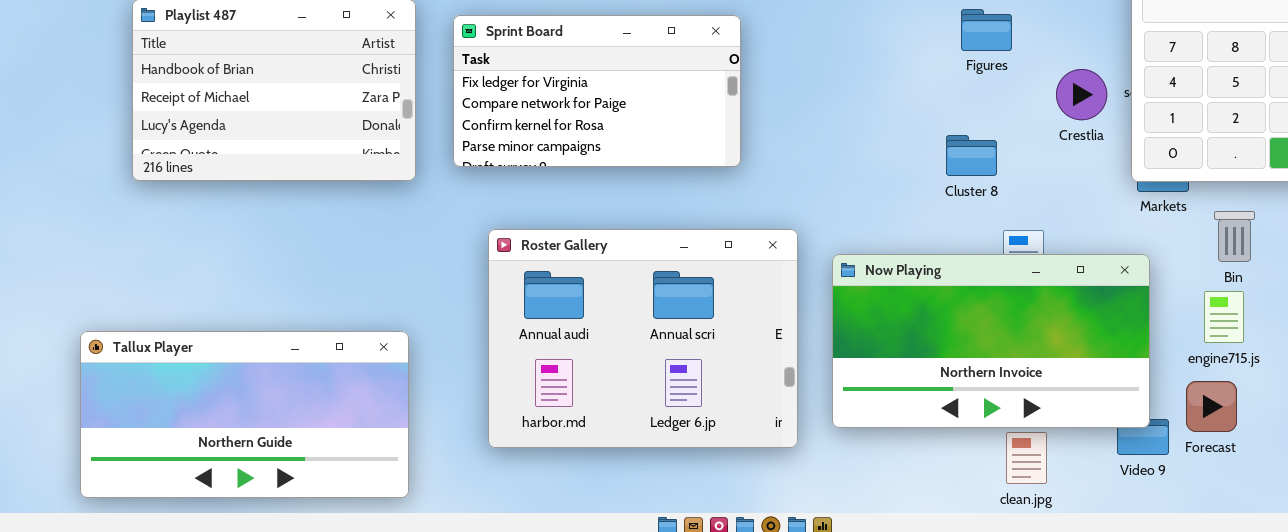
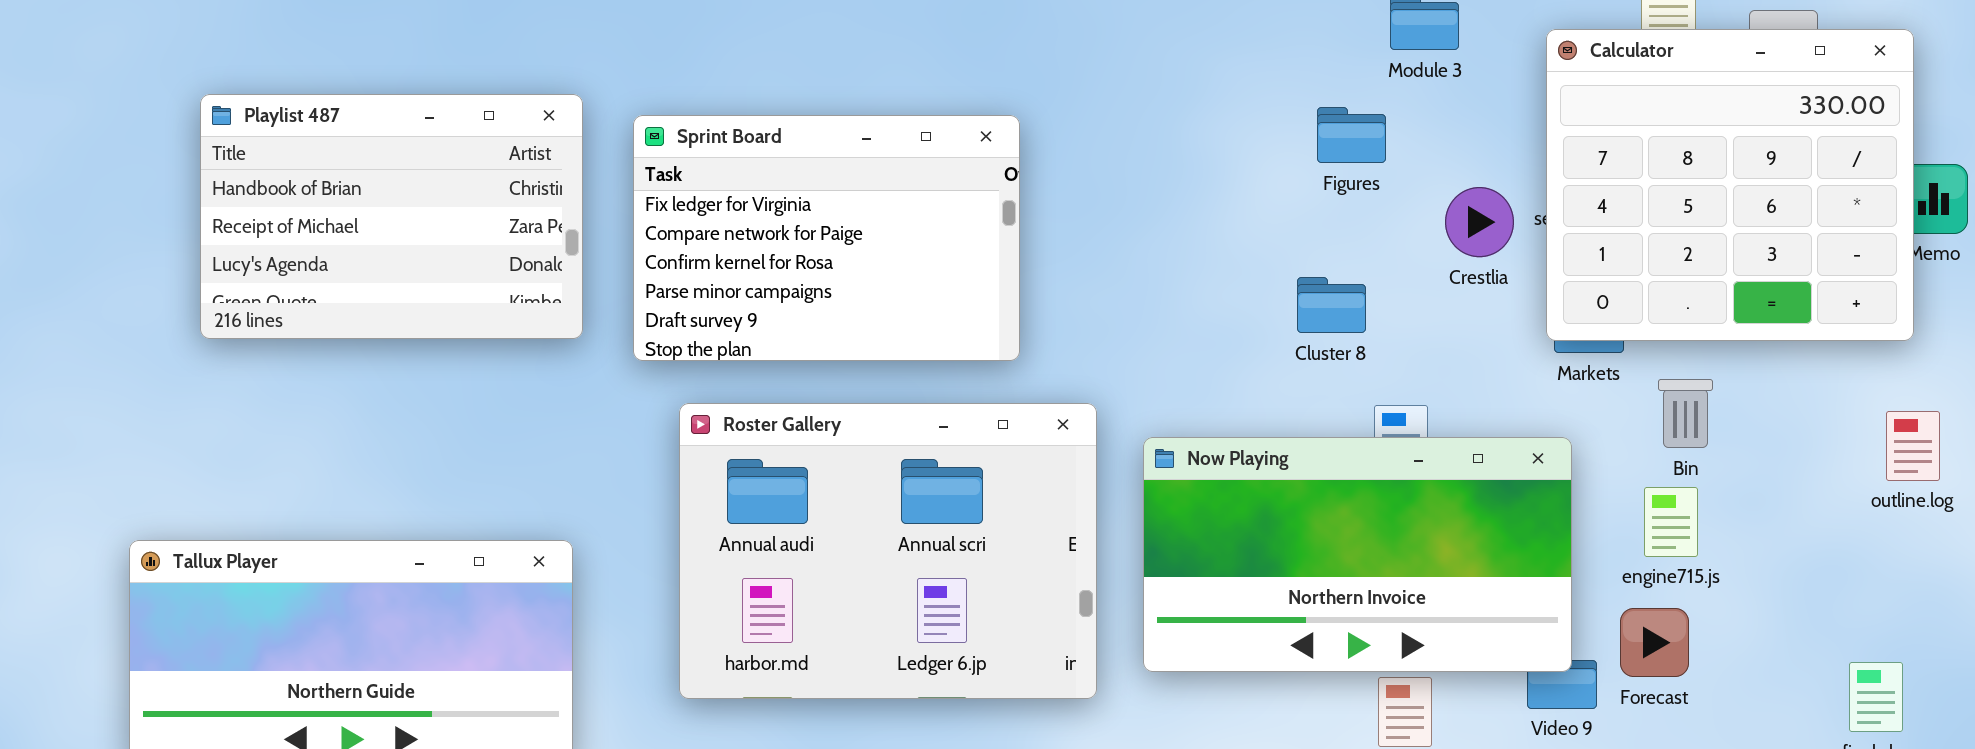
Sprint Board: [453,15,741,167] -> [633,115,1020,361], resized

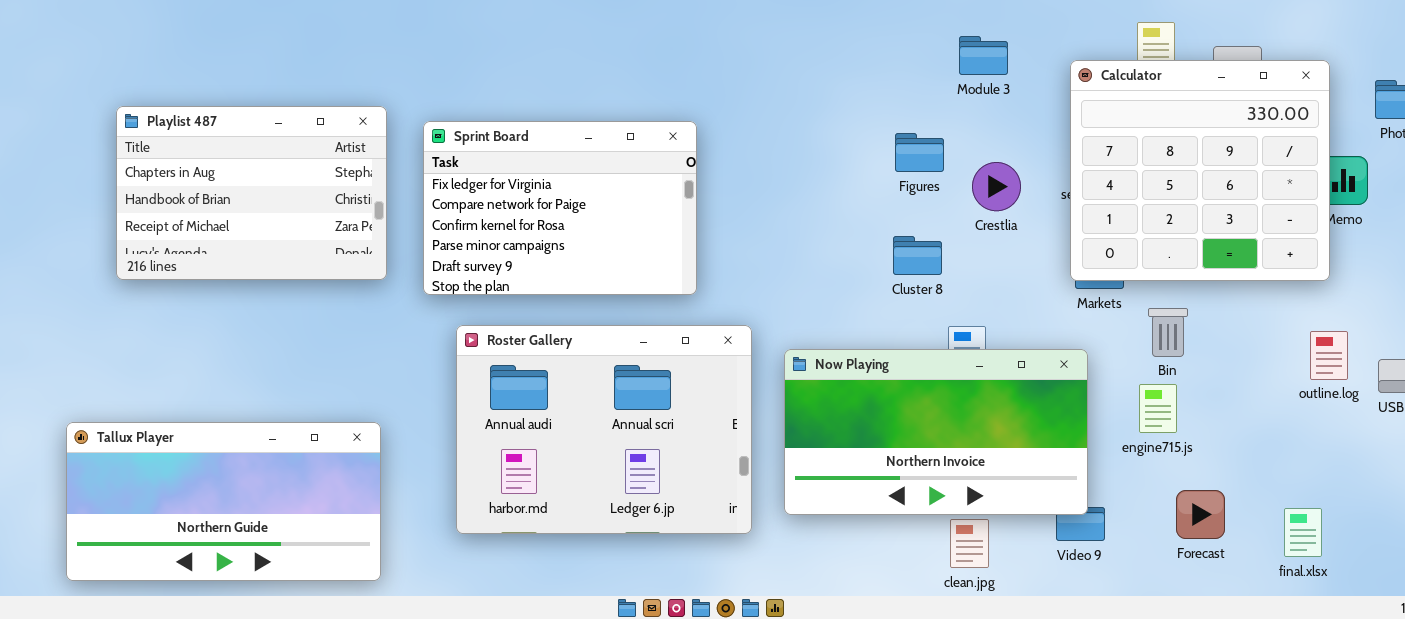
Playlist 487: [200,94,583,339] -> [116,106,387,280], scrolled up 1 row
Figures: [1317,107,1386,163] -> [895,133,944,172], moved
Crestlia: [1445,187,1514,257] -> [972,162,1021,211], moved
Forecast: [1620,608,1689,677] -> [1176,490,1225,539], moved

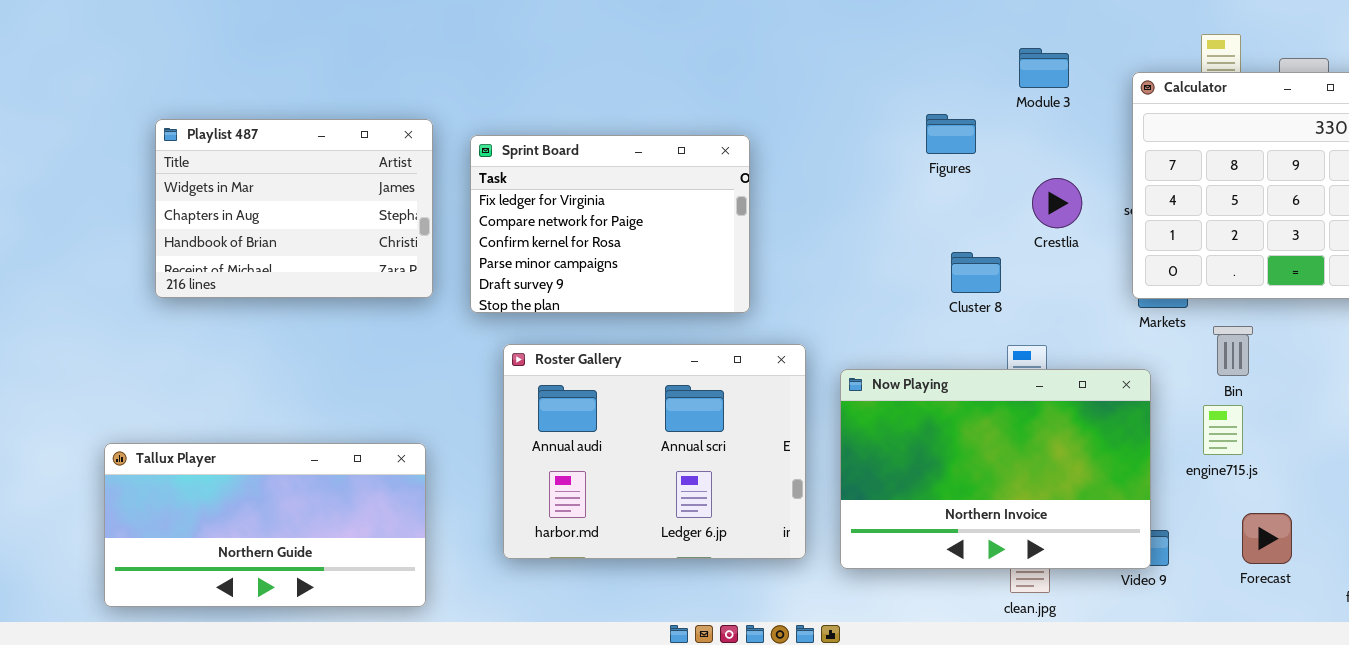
Playlist 487: [116,106,387,280] -> [155,119,433,298], scrolled up 1 row
Figures: [895,133,944,172] -> [926,114,976,154], moved
Now Playing: [784,349,1088,515] -> [840,369,1151,569], resized

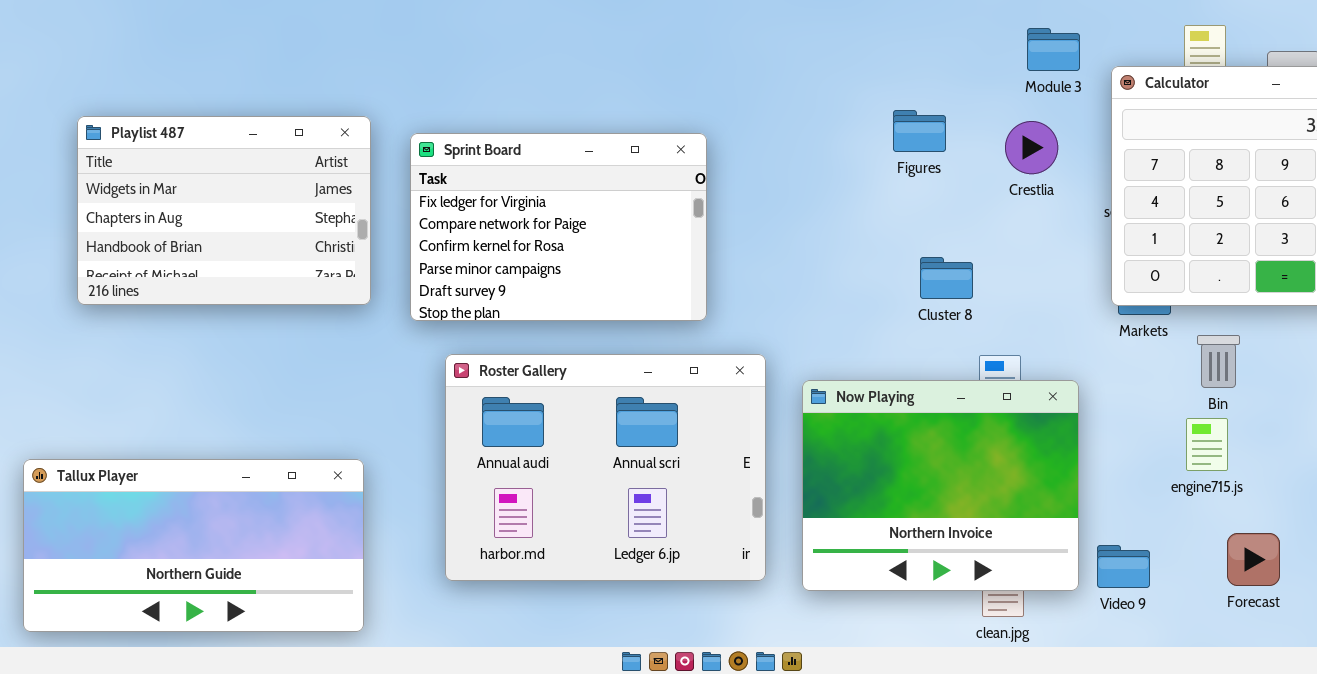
Module 3: [1019,48,1069,88] -> [1027,28,1080,71], moved
Crestlia: [1032,178,1082,228] -> [1005,121,1058,174], moved
Now Playing: [840,369,1151,569] -> [802,380,1079,591], resized

